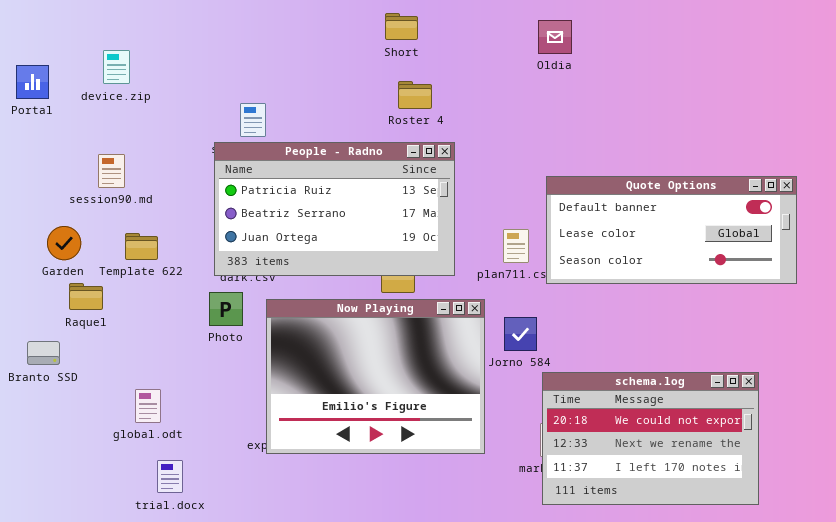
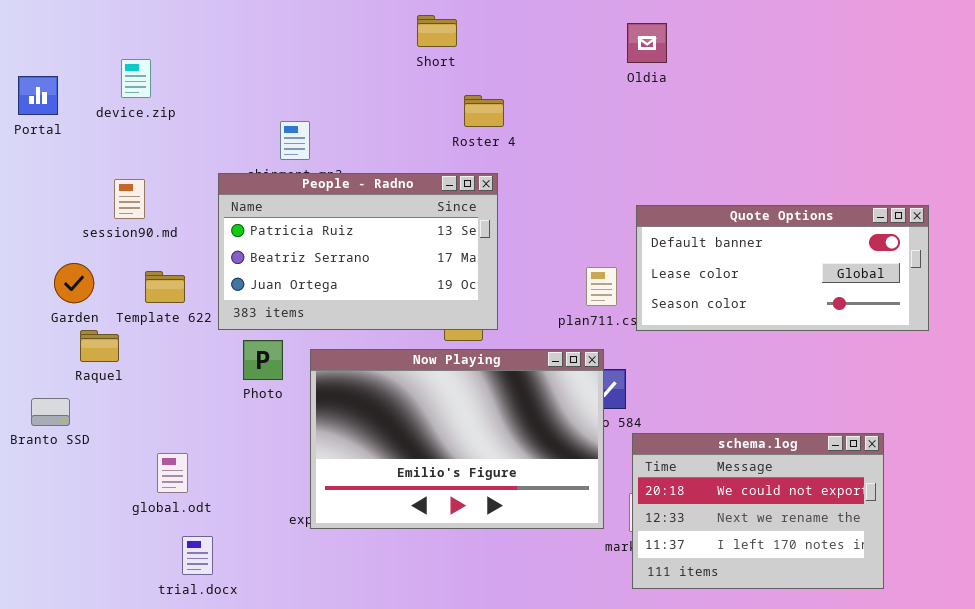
Short: [385,13,418,40] -> [417,15,457,47], moved
People - Radno: [214,142,455,276] -> [218,173,498,330], moved
Now Playing: [266,299,485,454] -> [310,349,604,529], resized

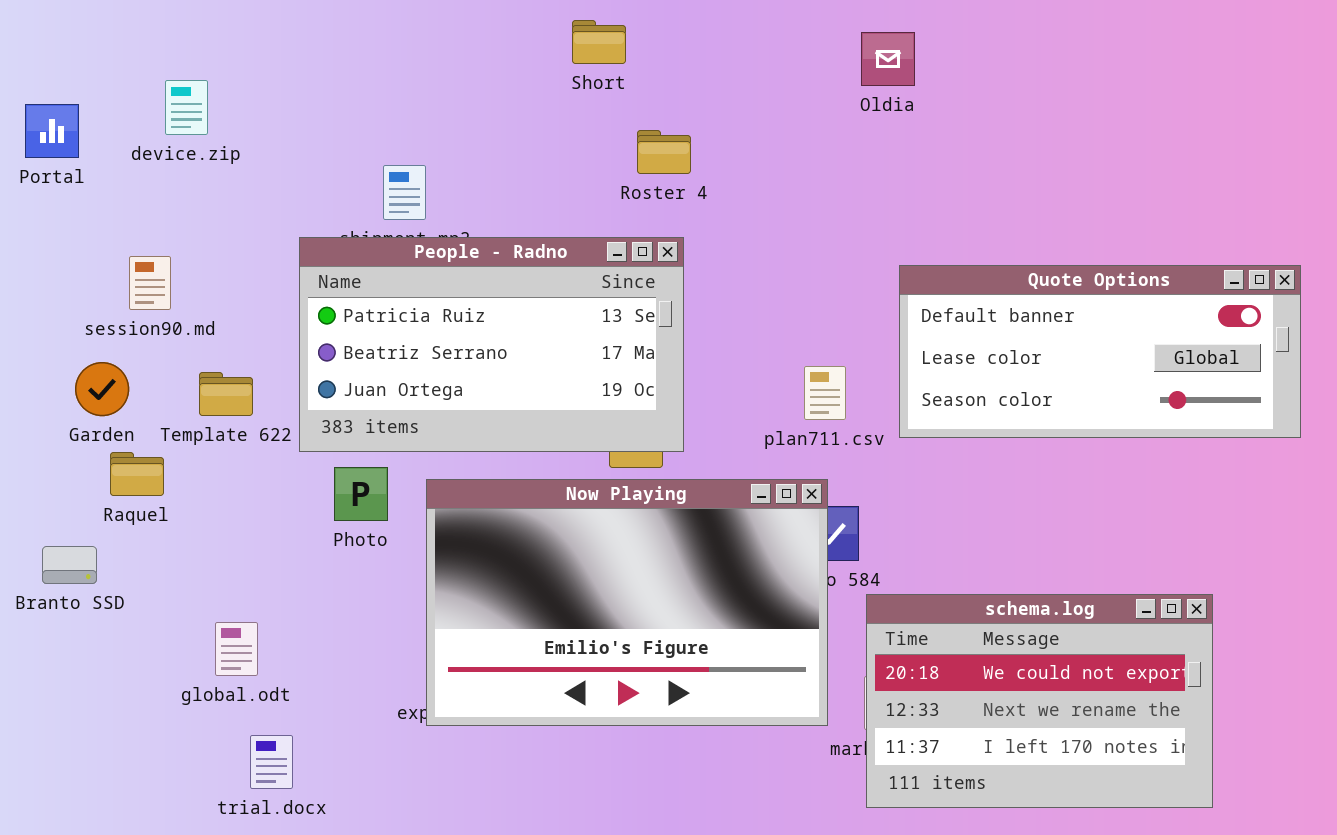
session90.md: [114,179,145,219] -> [129,256,171,310], moved
Quote Options: [636,205,929,331] -> [899,265,1301,438], moved

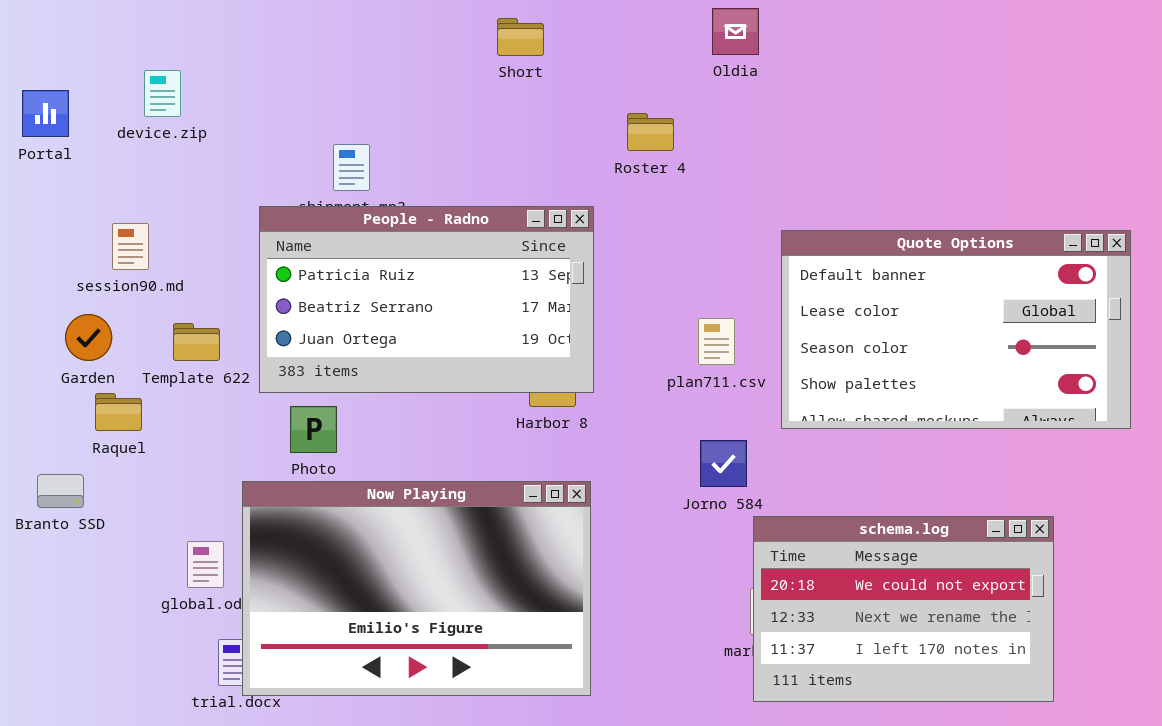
Oldia: [861,32,915,86] -> [712,8,759,55], moved
Roster 4: [637,130,691,174] -> [627,113,674,151], moved
Quote Options: [899,265,1301,438] -> [781,230,1131,429], resized
Now Playing: [426,479,828,726] -> [242,481,591,696], moved

